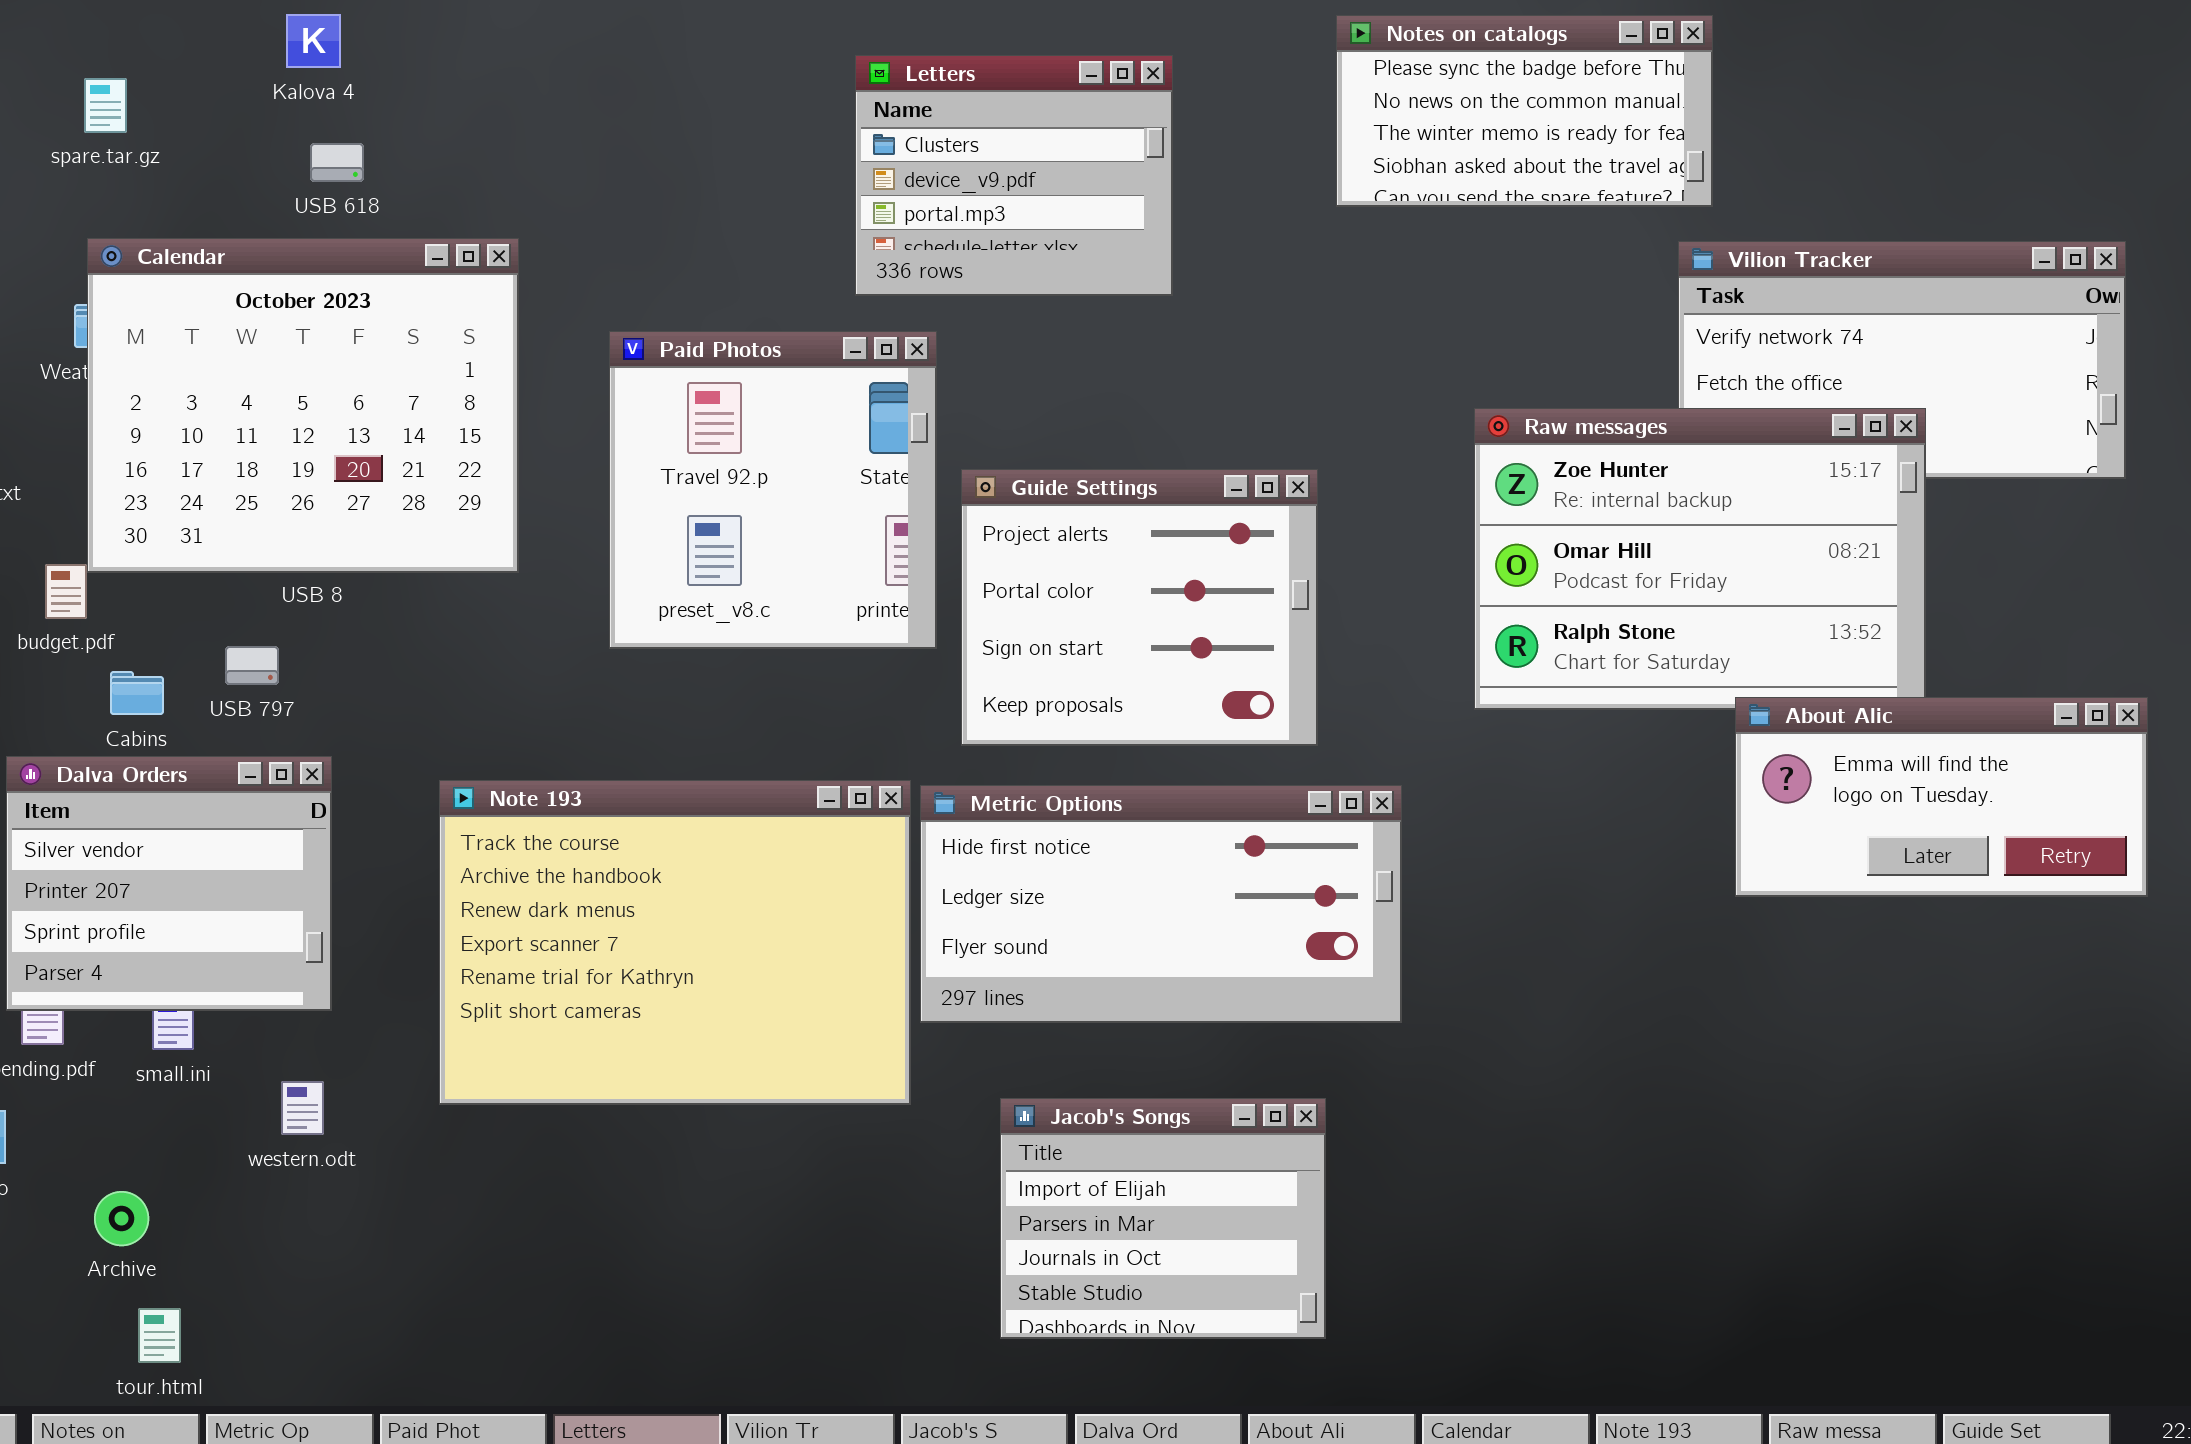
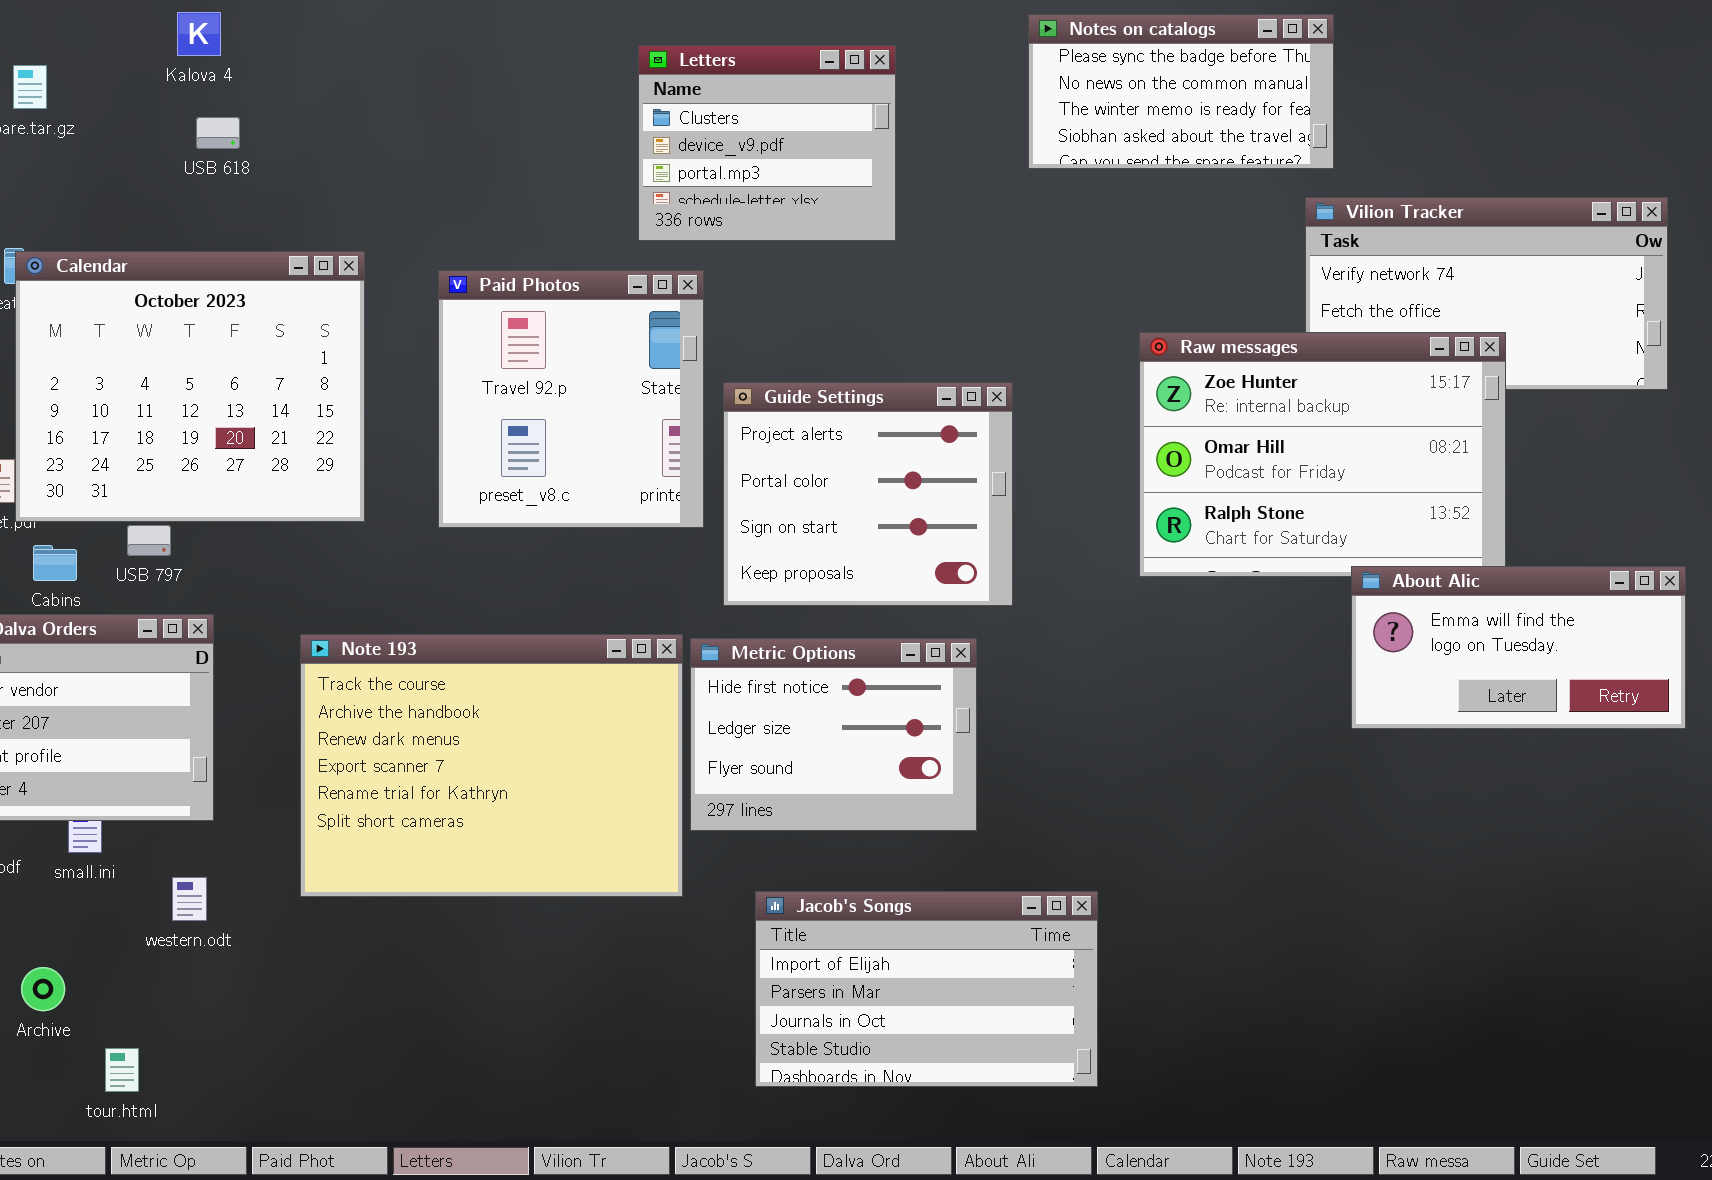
Calendar: [87,238,519,573] -> [15,251,365,522], moved
Metric Options: [920,785,1402,1023] -> [690,638,977,831], resized
Jacob's Songs: [1000,1098,1326,1339] -> [755,891,1098,1087], resized
tour.html: [138,1308,181,1363] -> [105,1048,139,1092], moved

